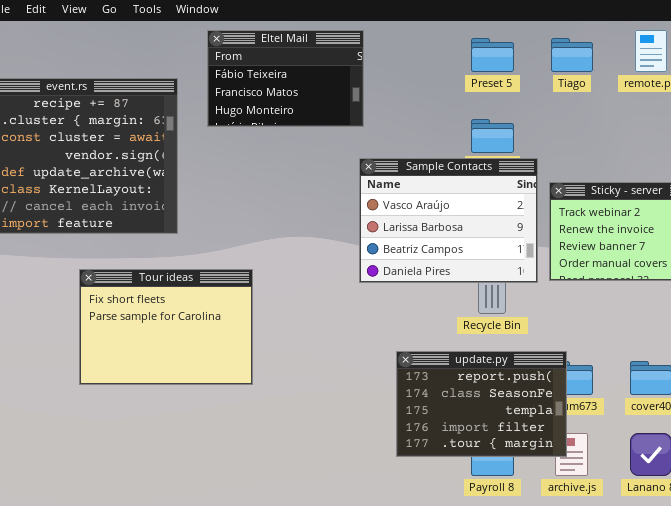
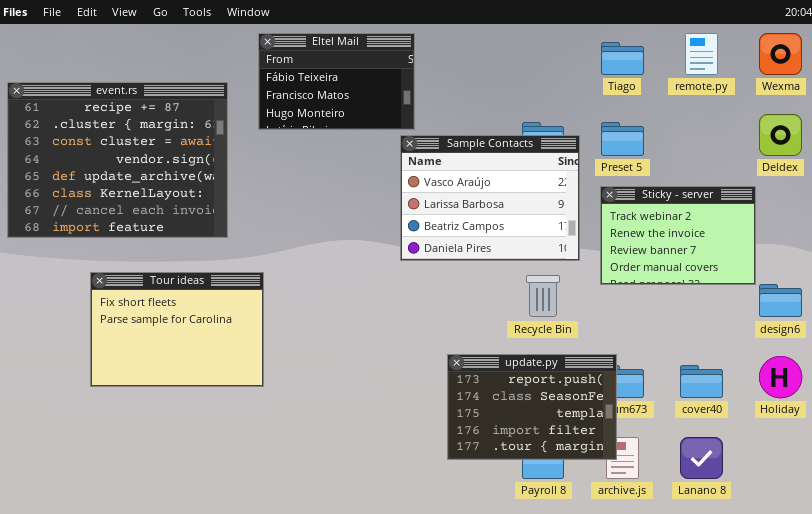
Preset 5: [471,38,514,72] -> [601,122,644,156], moved
Sample Contacts: [359,158,538,283] -> [400,135,580,261], moved
Tour ideas: [79,269,253,385] -> [90,272,264,387], moved

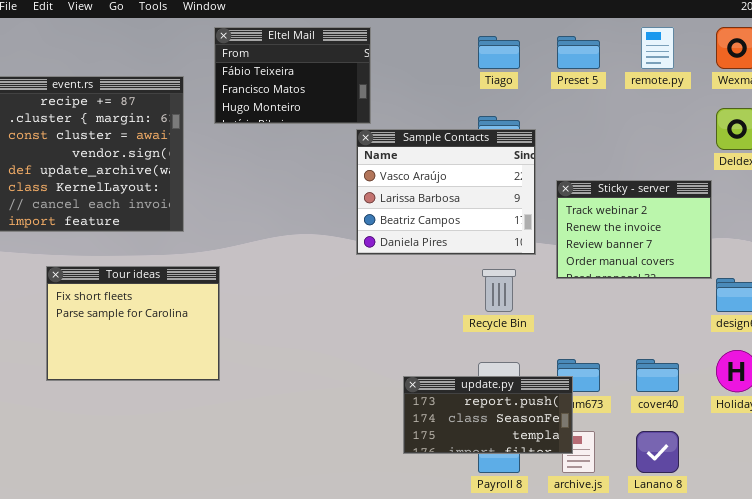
Tiago: [601,42,644,75] -> [478,36,520,69], moved
Preset 5: [601,122,644,156] -> [557,36,600,69], moved
update.py: [447,354,617,460] -> [403,376,573,454], resized

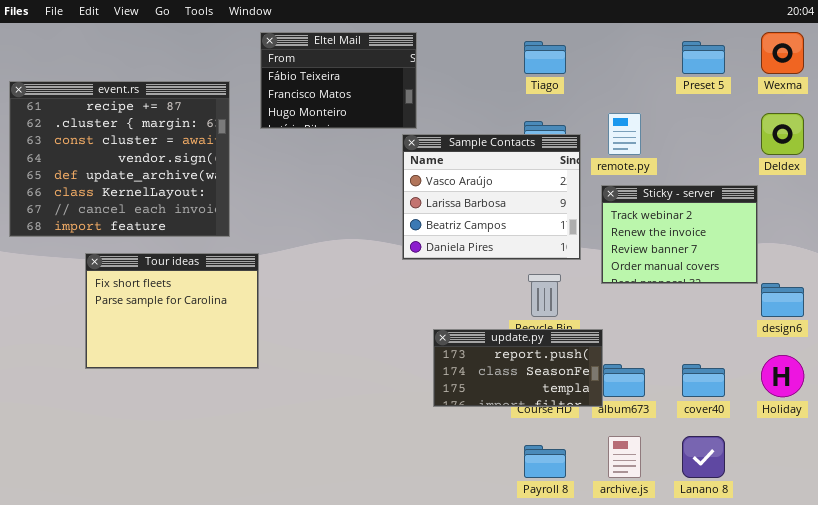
remote.py: [641,27,674,69] -> [608,113,641,155], moved
Preset 5: [557,36,600,69] -> [682,41,725,74], moved
Tour ideas: [46,266,220,381] -> [85,253,259,369], moved
update.py: [403,376,573,454] -> [433,329,603,407], moved

